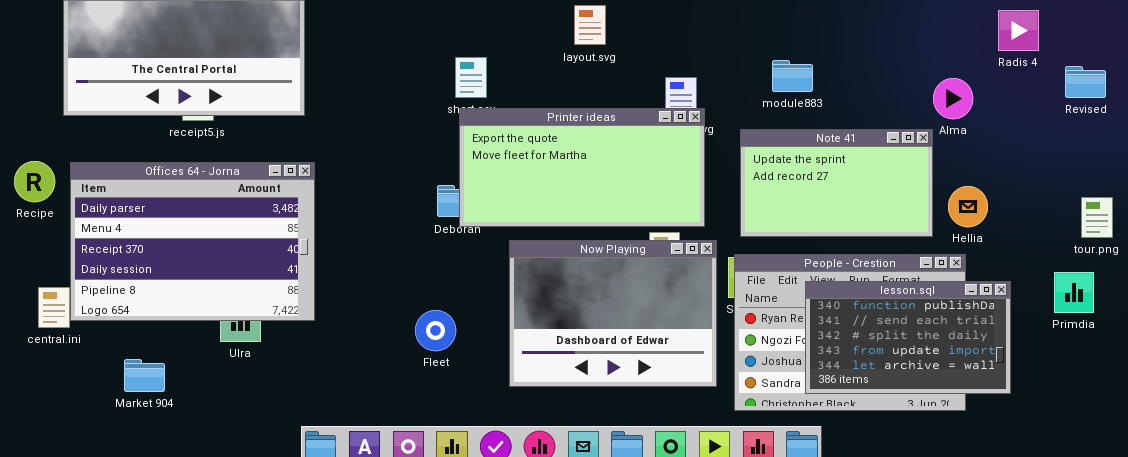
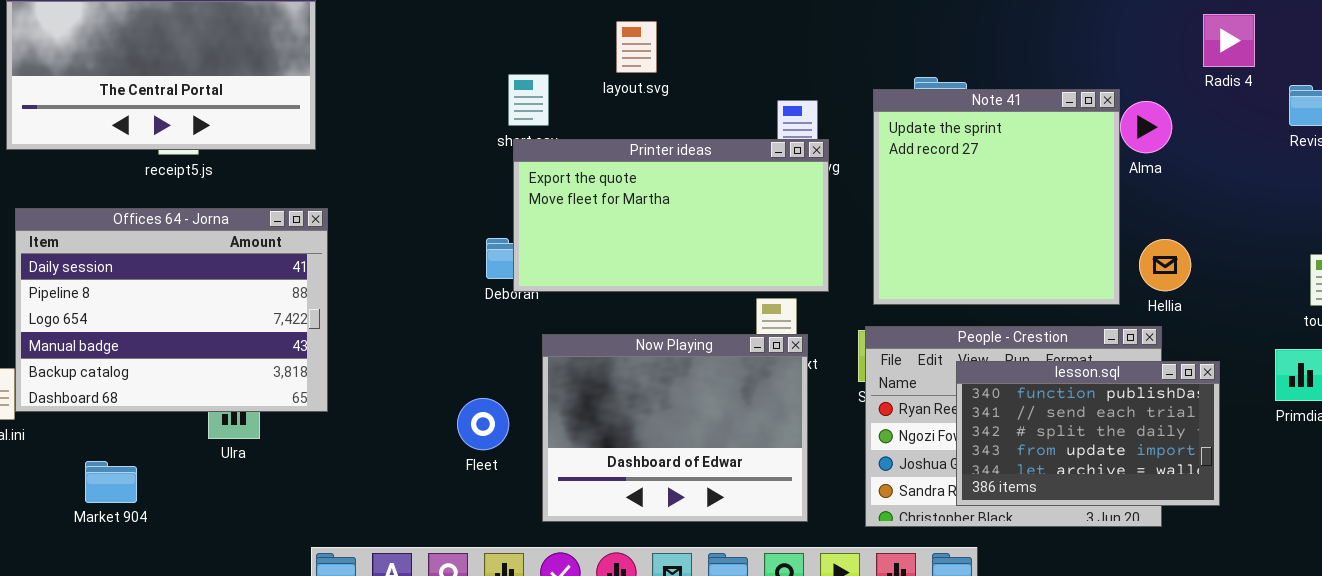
layout.svg: [574,5,606,45] -> [616,21,657,73], moved
Note 41: [740,129,933,237] -> [873,89,1120,305], resized
Offices 64 - Jorna: [70,162,315,321] -> [15,208,328,412], scrolled down 3 rows
Now Playing: [509,240,717,387] -> [542,334,808,522], moved

